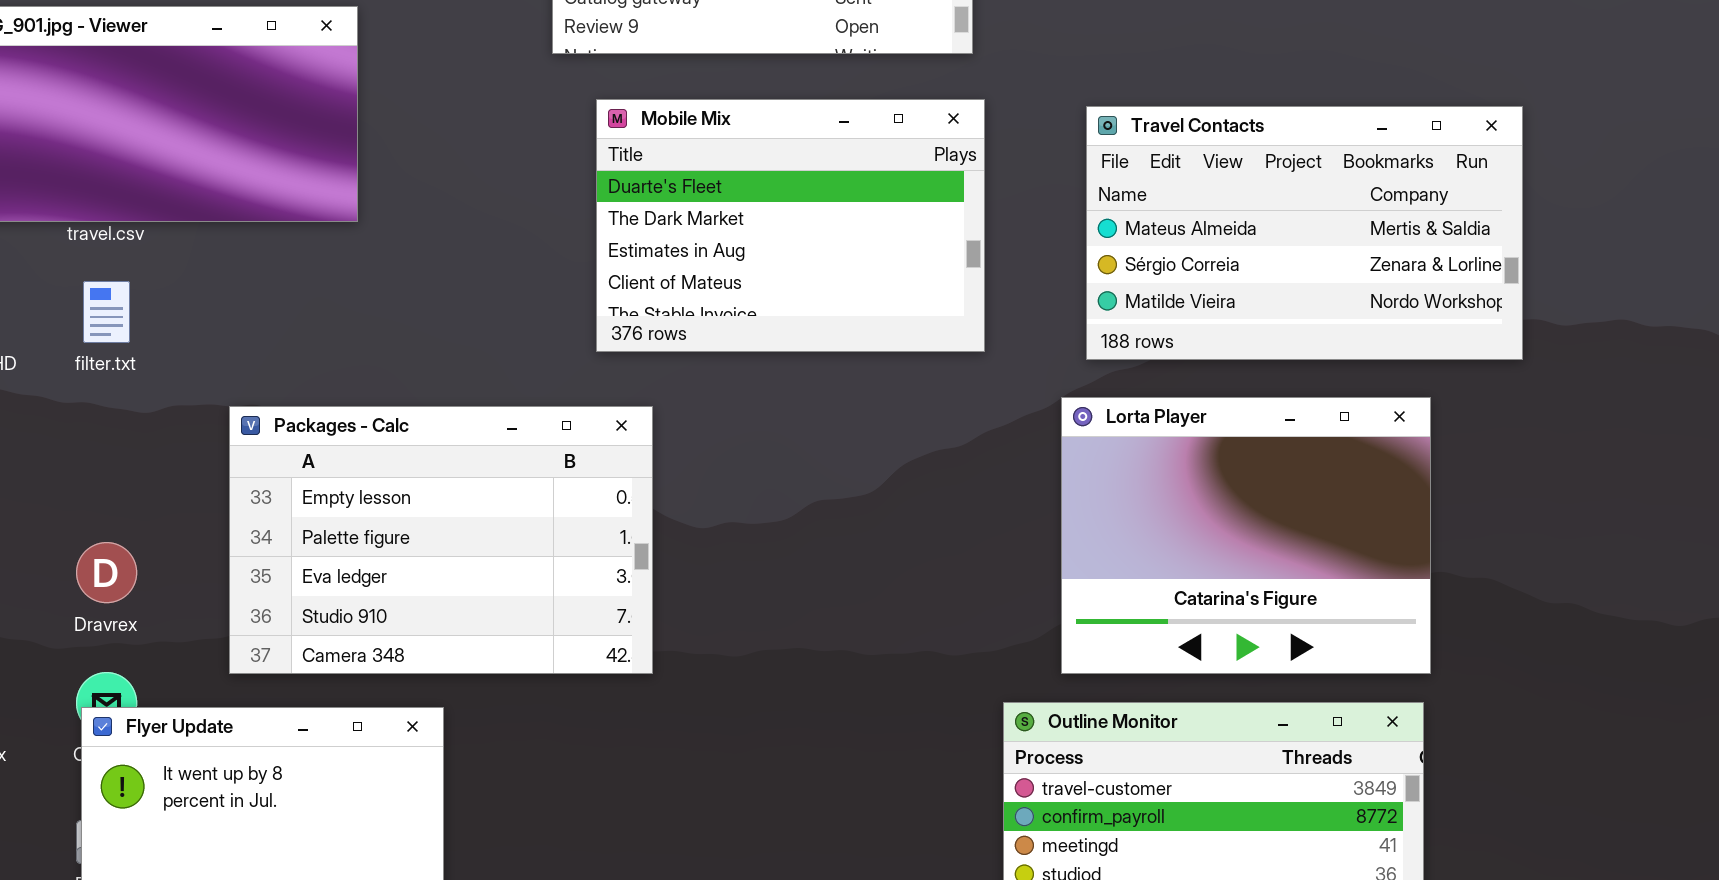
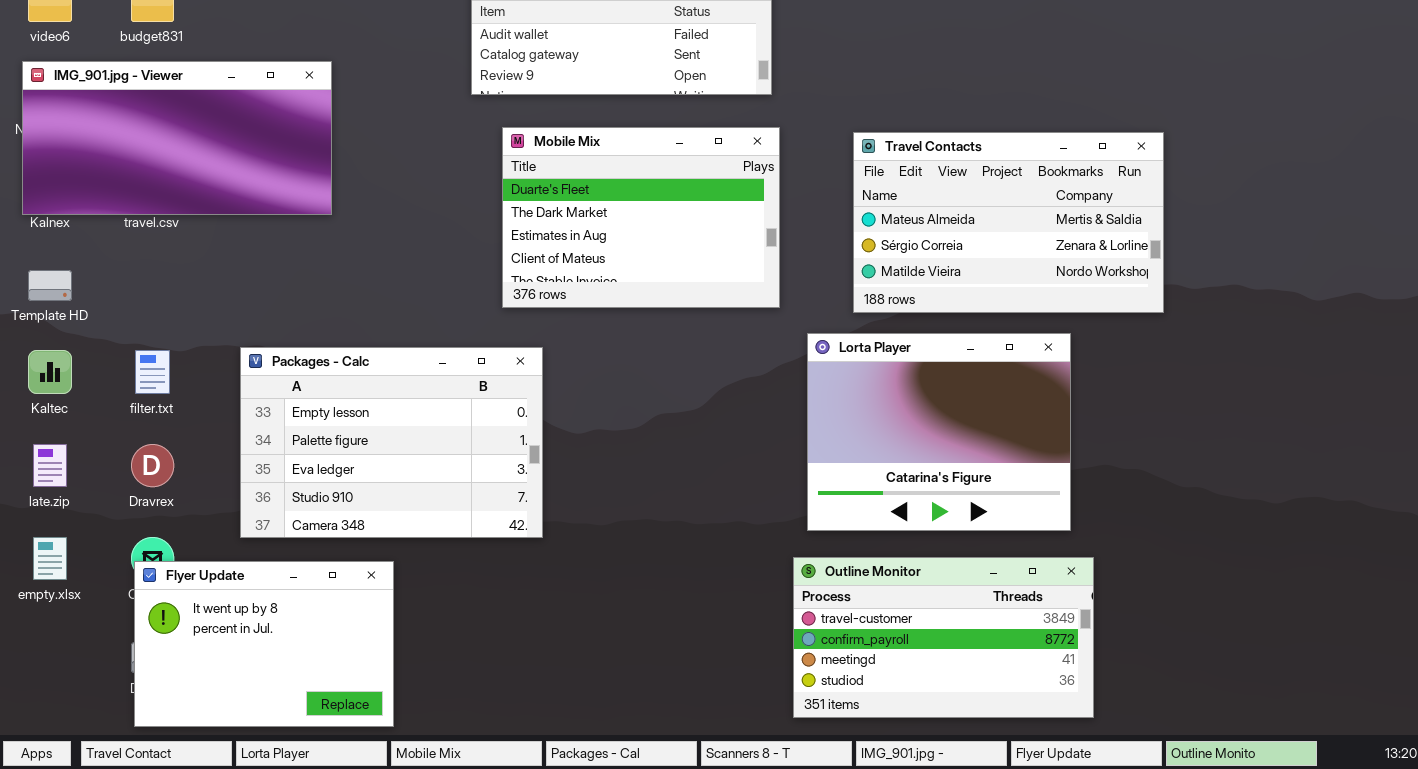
filter.txt: [83,281,130,343] -> [135,350,170,394], moved
Lorta Player: [1061,397,1431,674] -> [807,333,1071,531], moved

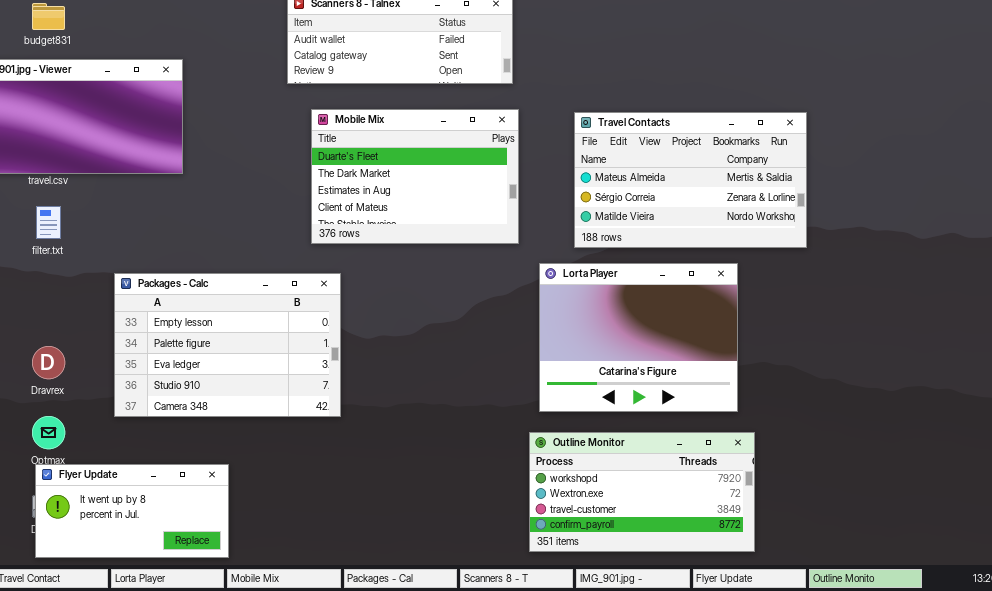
filter.txt: [135,350,170,394] -> [36,206,61,239], moved
Outline Monitor: [793,557,1094,718] -> [529,432,755,552], scrolled up 2 rows
Flyer Update: [134,561,394,727] -> [35,464,229,558], resized

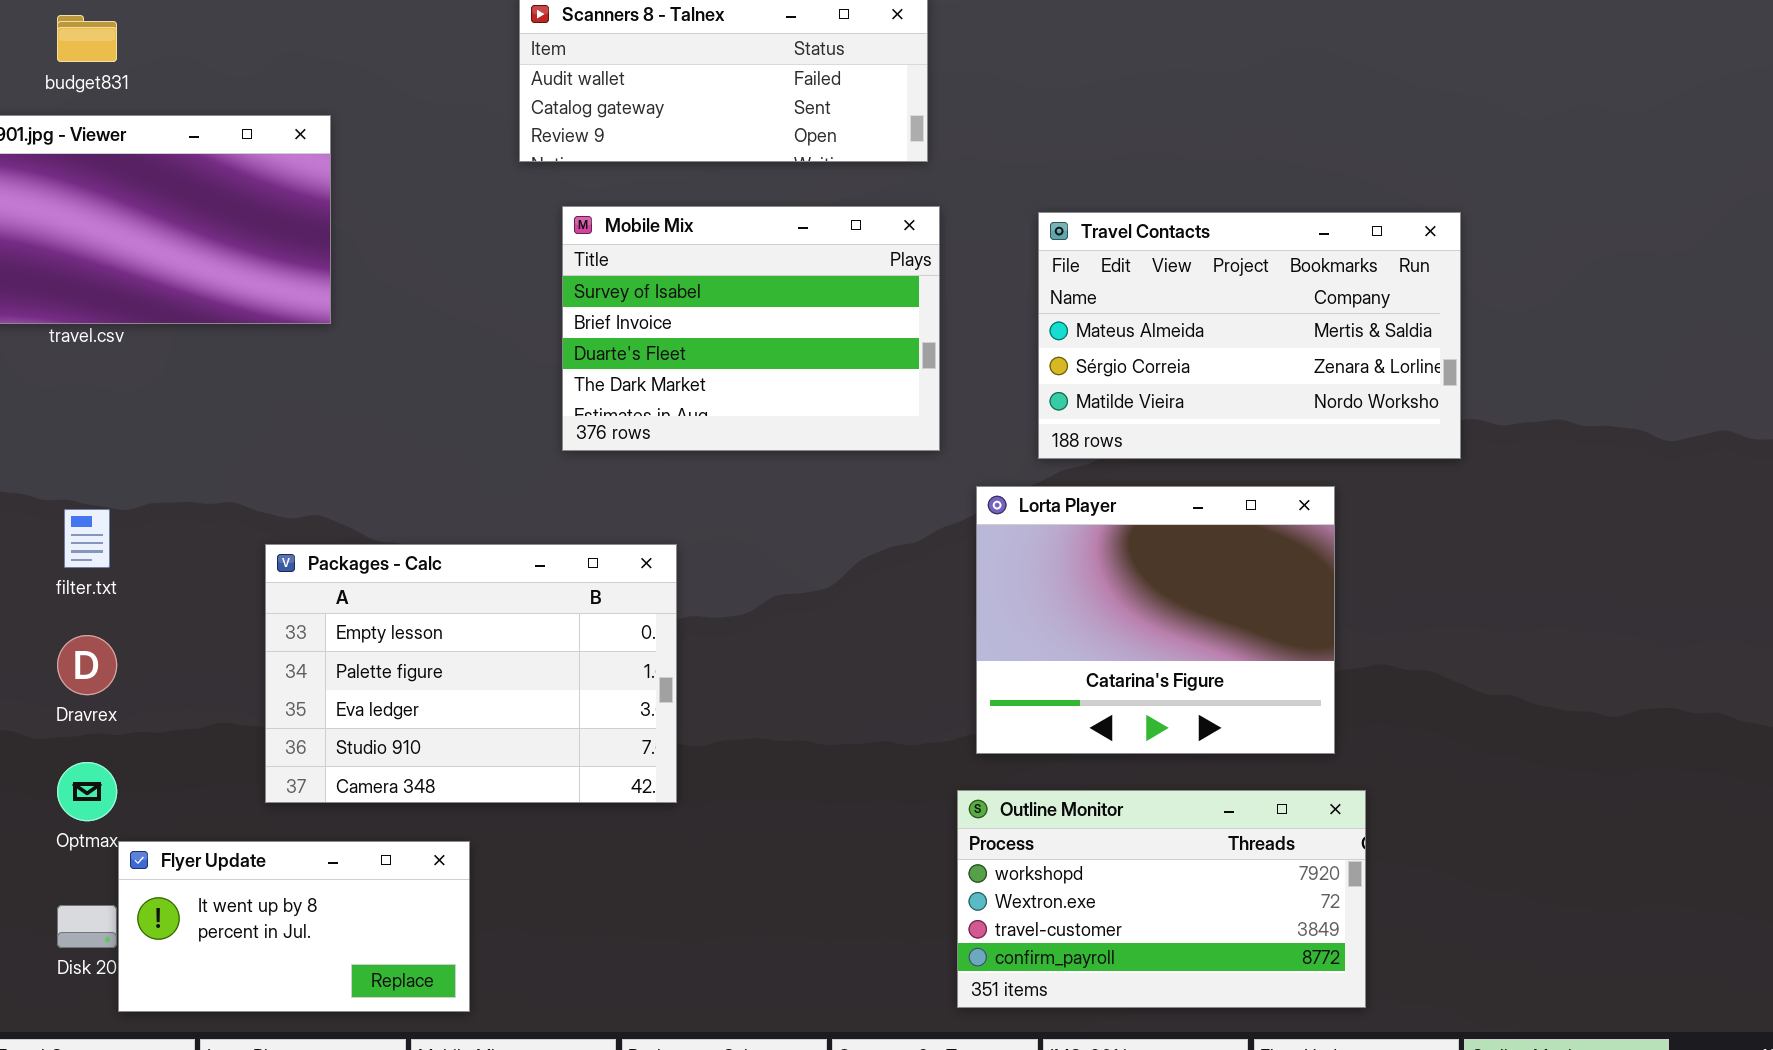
Mobile Mix: [311,109,519,244] -> [562,206,940,451], scrolled up 2 rows
filter.txt: [36,206,61,239] -> [64,509,110,568], moved
Packages - Calc: [114,273,341,417] -> [265,544,677,803], moved
Flyer Update: [35,464,229,558] -> [118,841,470,1012], moved

